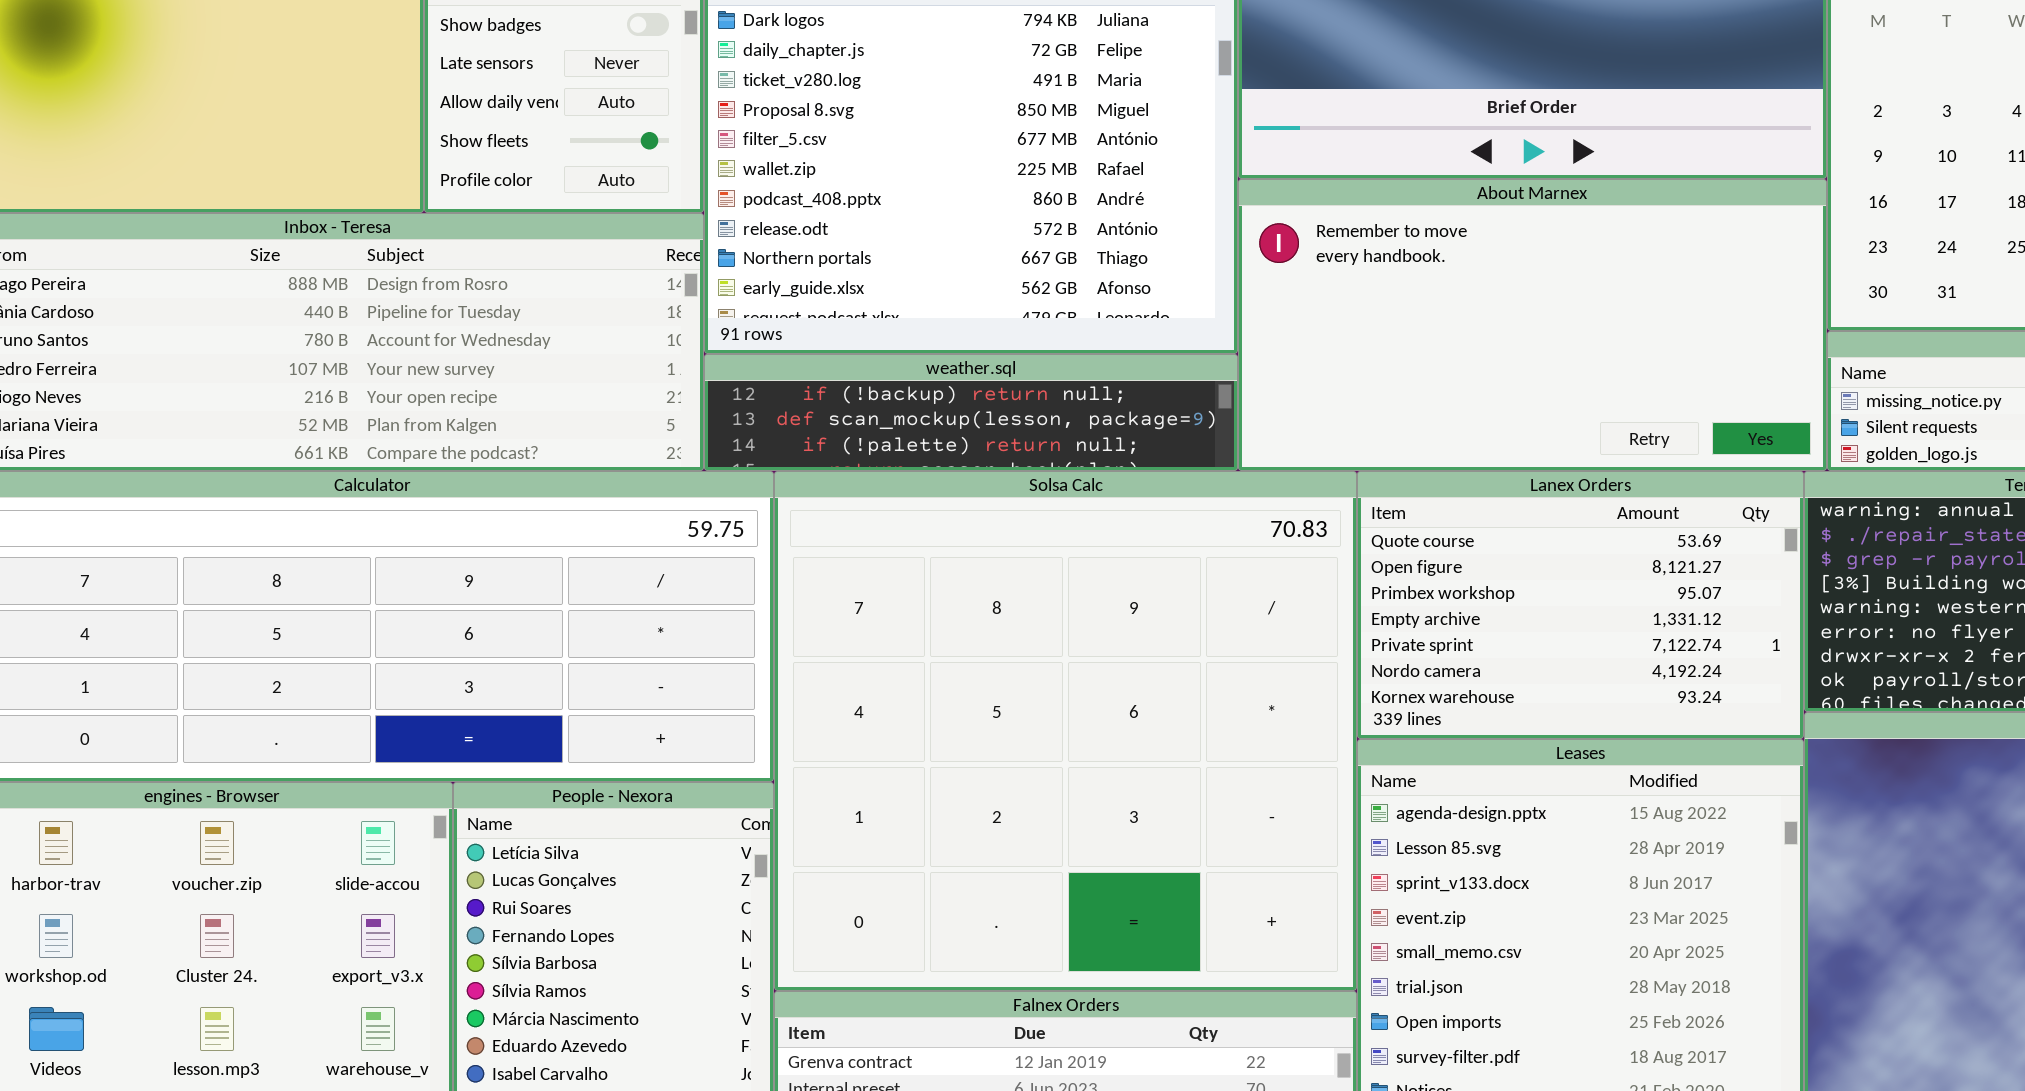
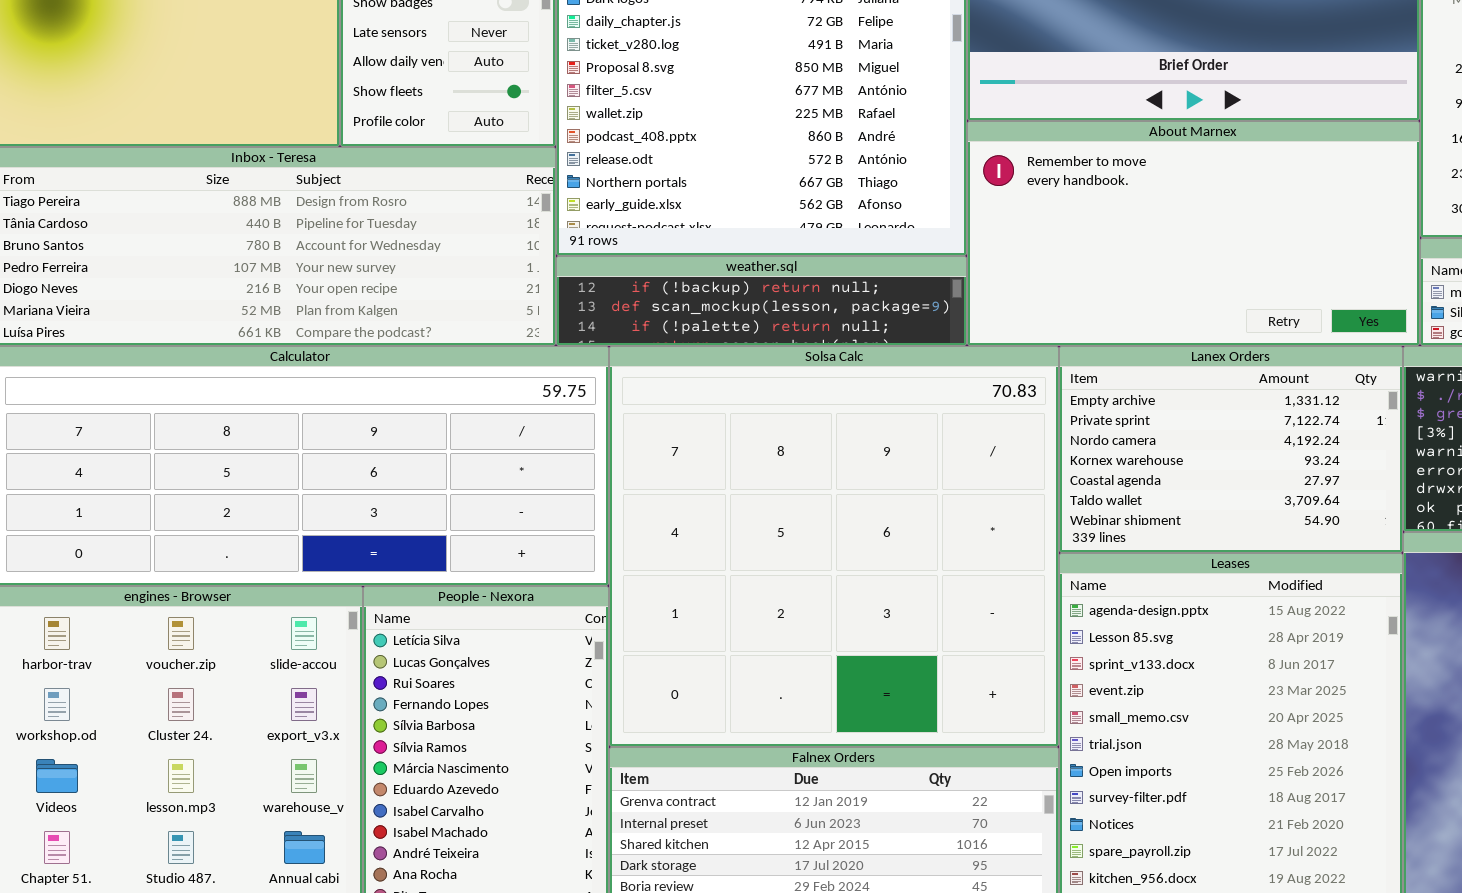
Lanex Orders: [1357,471,1804,739] -> [1059,346,1403,553], scrolled down 3 rows

